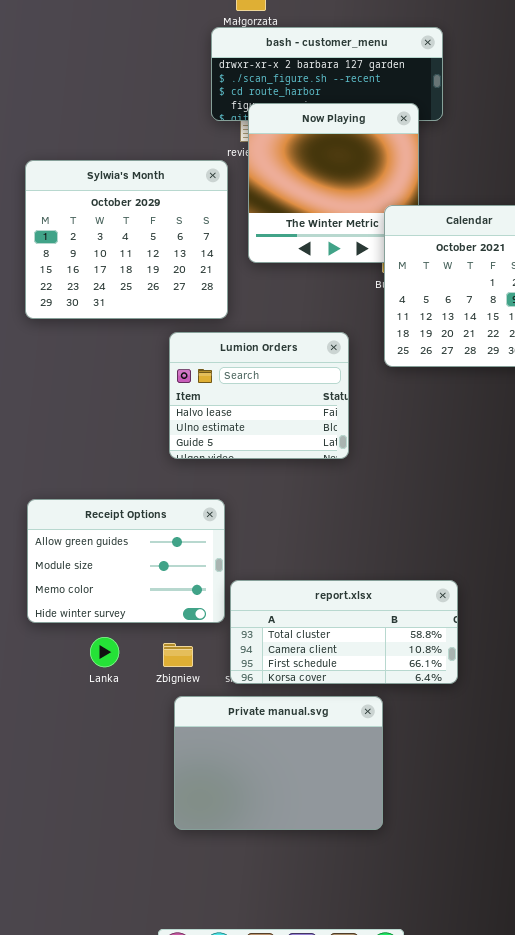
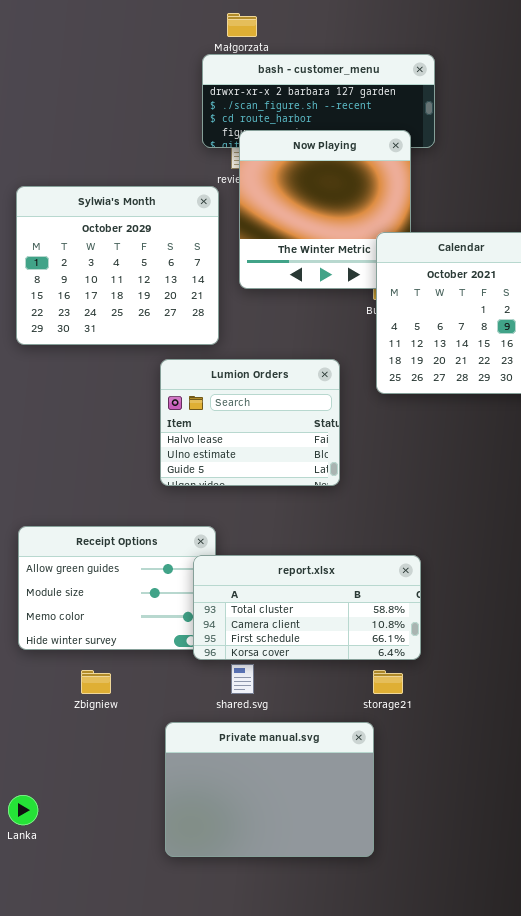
report.xlsx: [230,580,458,684] -> [193,555,421,660], moved
Lanka: [90,637,119,667] -> [8,795,38,825], moved
Zbigniew: [163,643,193,667] -> [81,670,111,694], moved

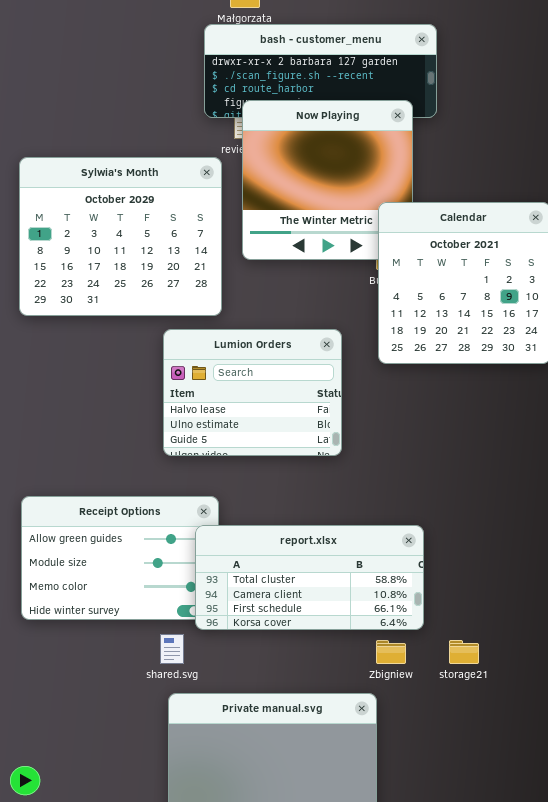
shared.svg: [231,664,254,694] -> [160,634,184,664], moved
Zbigniew: [81,670,111,694] -> [376,640,406,664], moved
storage21: [373,670,403,694] -> [449,640,479,664], moved

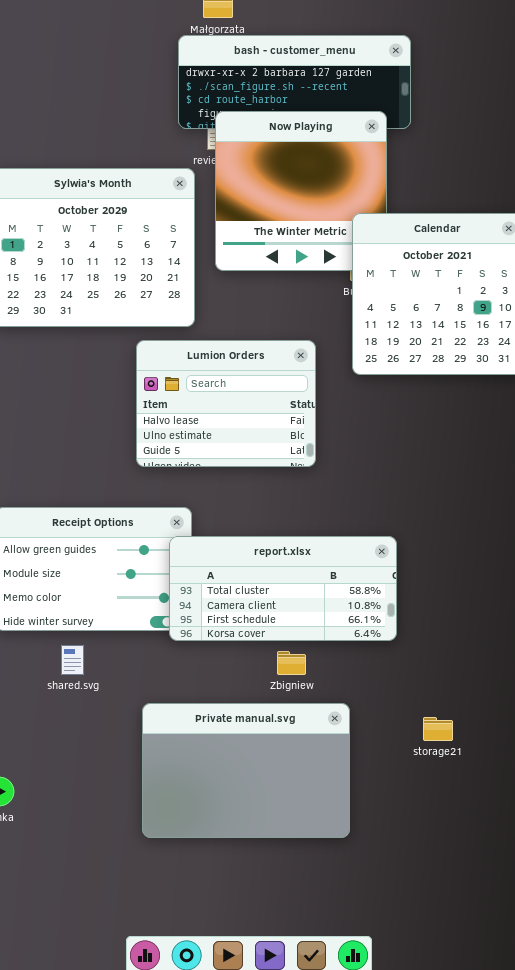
shared.svg: [160,634,184,664] -> [61,645,84,675], moved
Zbigniew: [376,640,406,664] -> [277,651,306,675], moved
storage21: [449,640,479,664] -> [423,717,453,741], moved

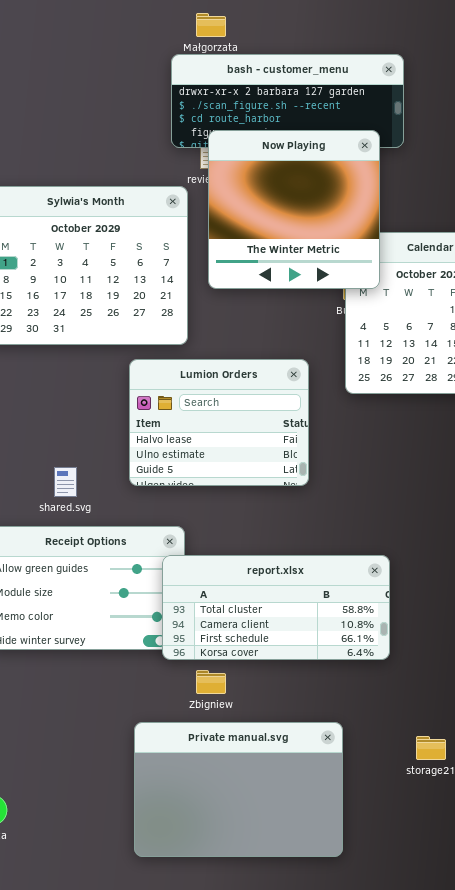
Now Playing: [215,111,387,271] -> [208,130,380,289], raised
shared.svg: [61,645,84,675] -> [54,467,77,497], moved
Zbigniew: [277,651,306,675] -> [196,670,226,694], moved

